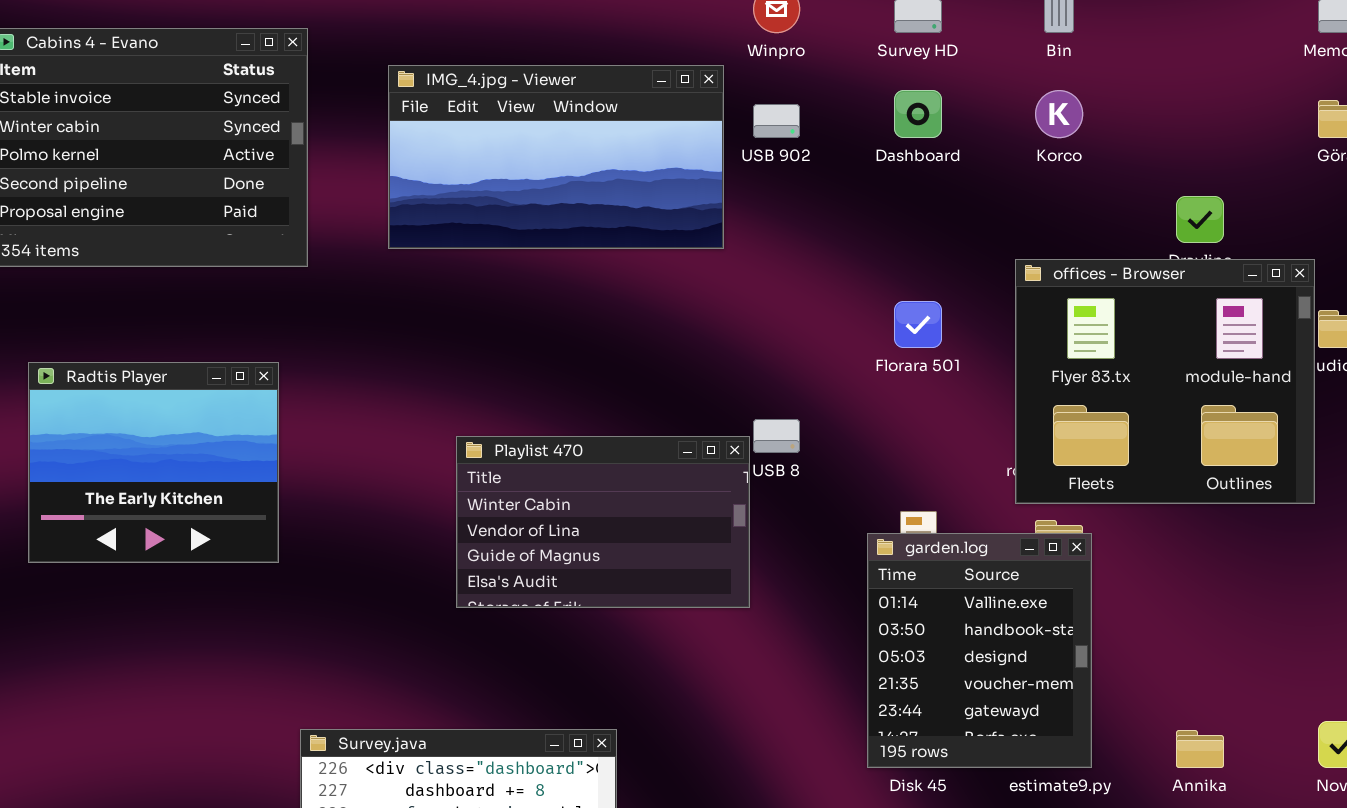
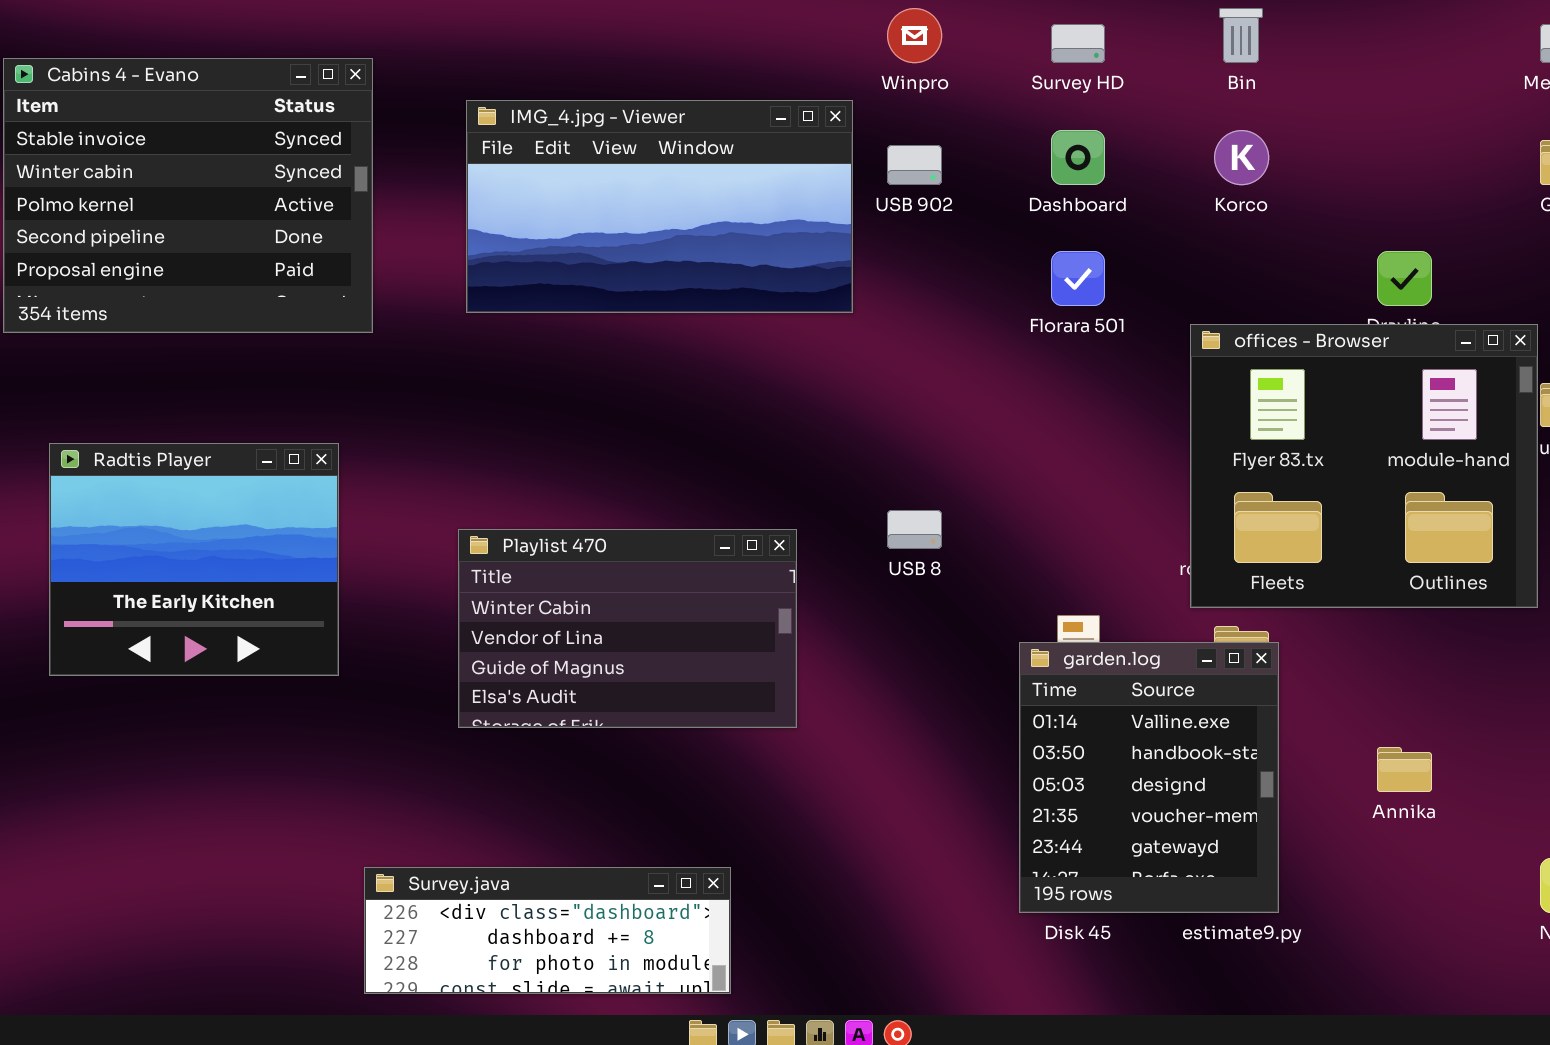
Florara 501: [894,301,942,348] -> [1051,251,1105,306], moved
Playlist 470: [456,436,750,608] -> [458,529,797,728], moved
Annika: [1176,730,1224,768] -> [1377,747,1432,792], moved

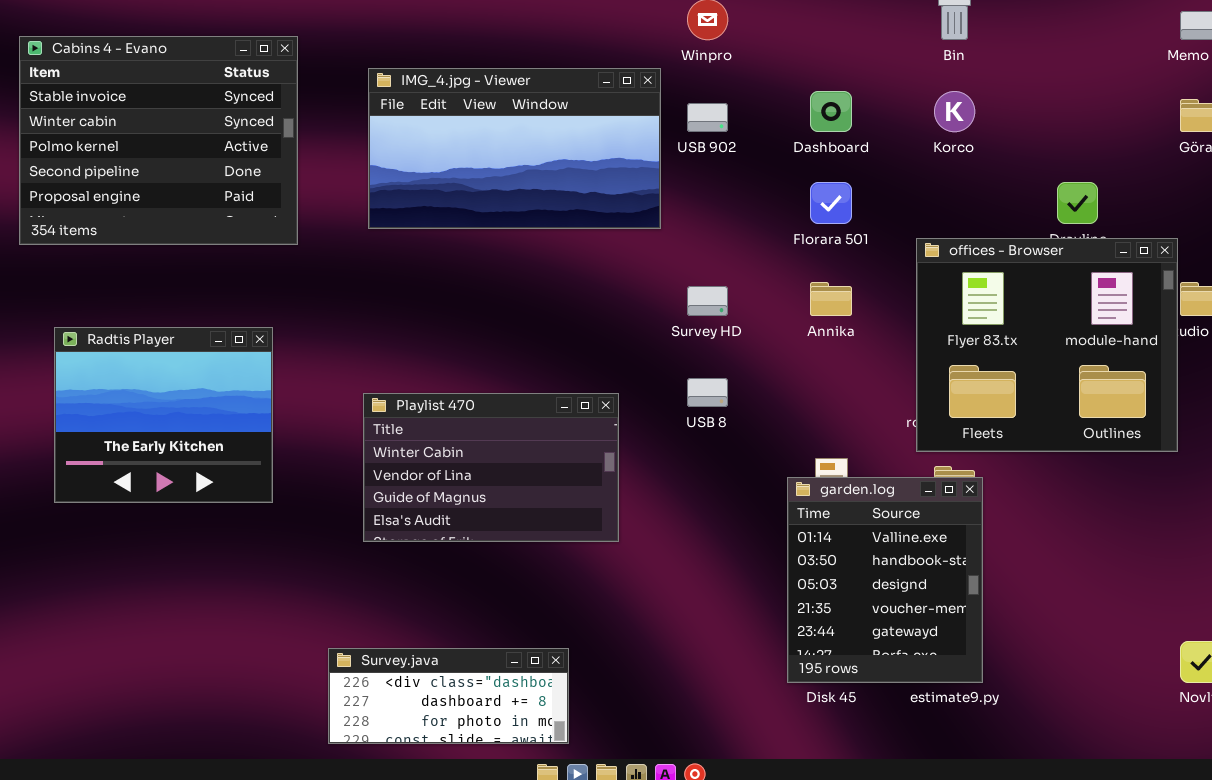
Survey HD: [1051,24,1105,63] -> [687,286,728,316], moved
Annika: [1377,747,1432,792] -> [810,282,852,316], moved
Survey.java: [364,867,731,994] -> [328,648,569,744], resized

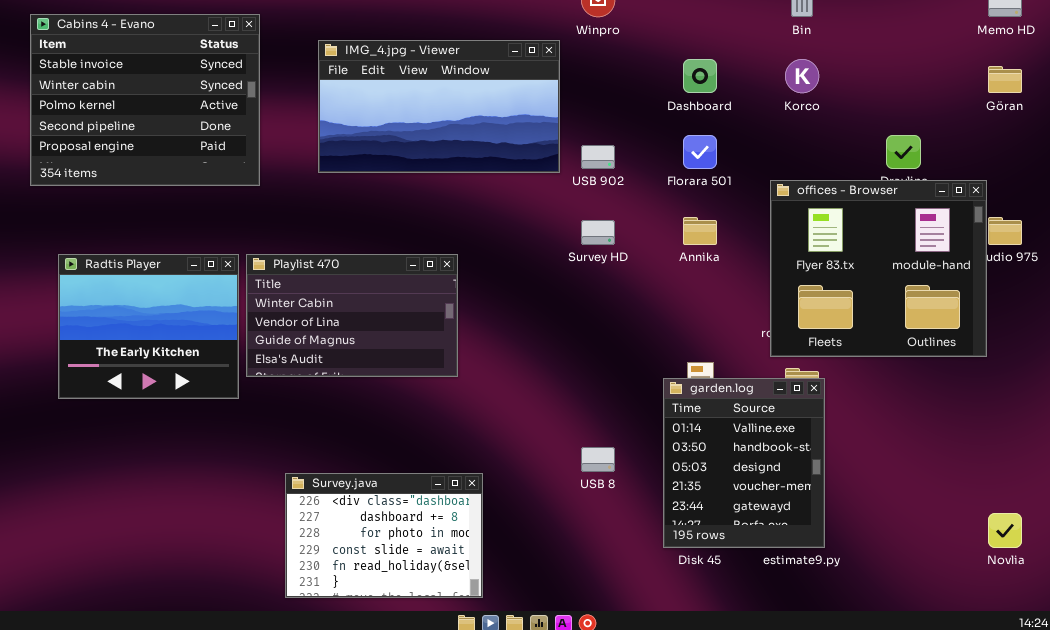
USB 902: [687,103,728,132] -> [581,145,615,169], moved
USB 8: [687,378,728,407] -> [581,447,615,472], moved
Playlist 470: [363,393,619,542] -> [246,254,458,377], moved
Survey.java: [328,648,569,744] -> [285,473,483,598], resized

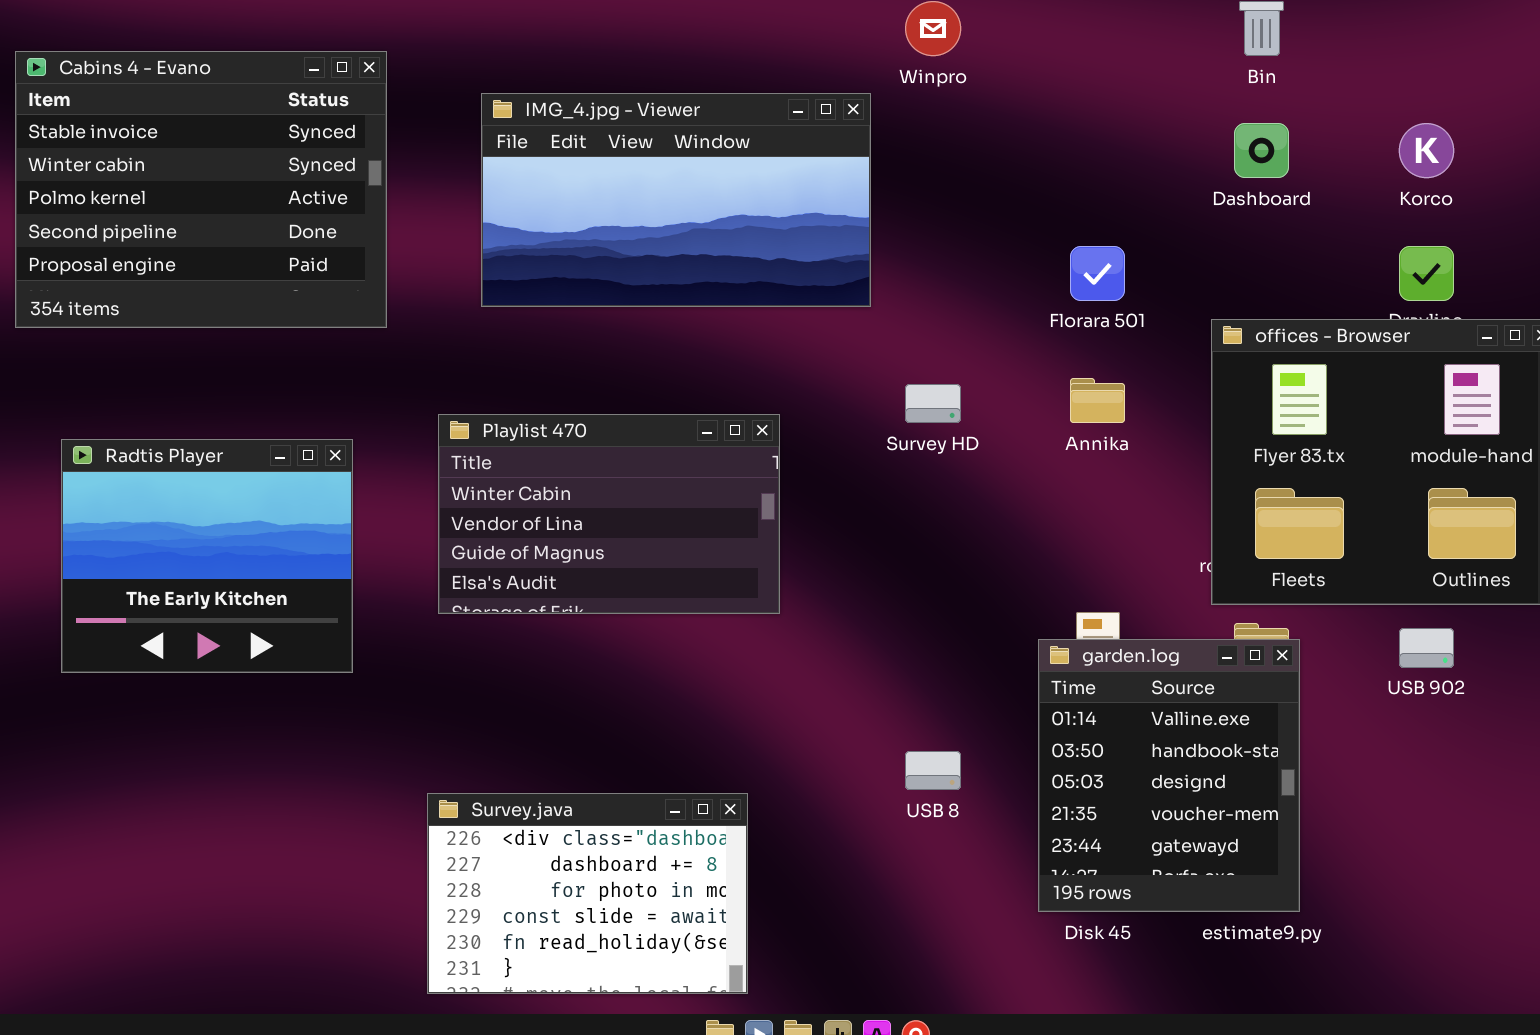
Dashboard: [683,59,717,93] -> [1234,123,1289,178], moved
Korco: [785,59,819,93] -> [1399,123,1454,178], moved
USB 902: [581,145,615,169] -> [1399,628,1454,668], moved
Playlist 470: [246,254,458,377] -> [438,414,780,614], moved

